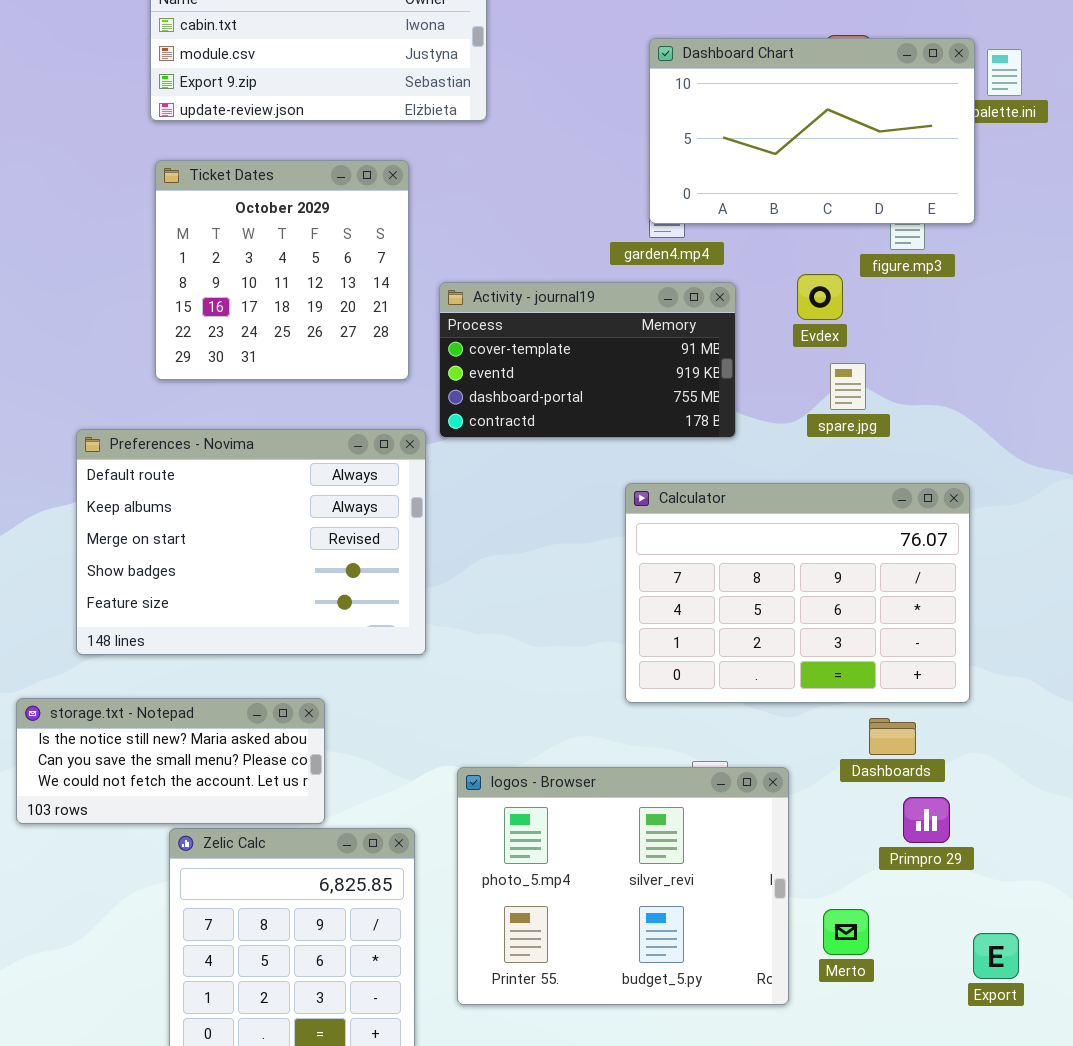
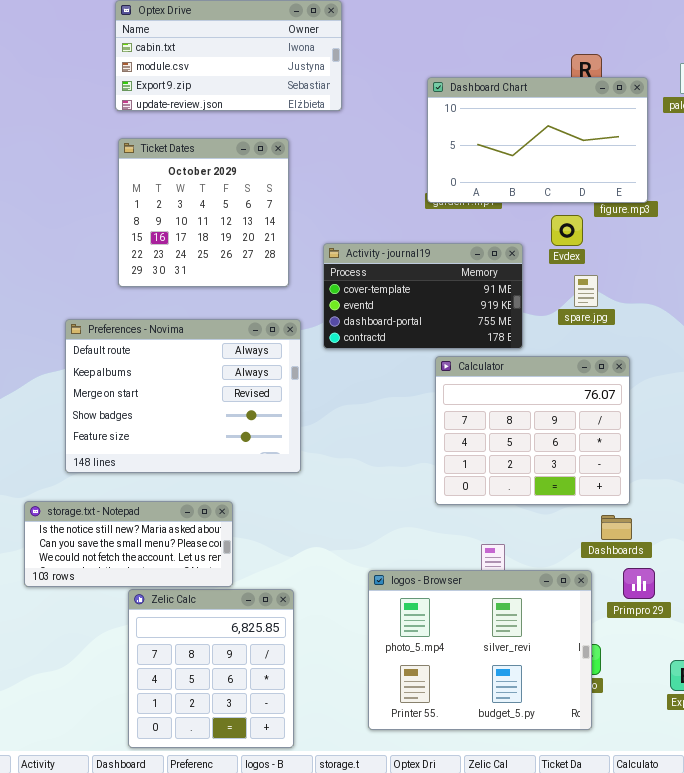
Dashboard Chart: [649,38,975,224] -> [427,77,648,203], moved
Activity - journal19: [439,282,736,438] -> [323,243,523,349], moved
Calculator: [625,483,970,703] -> [435,356,630,505], resized
logos - Browser: [457,767,789,1005] -> [368,570,592,730], moved

